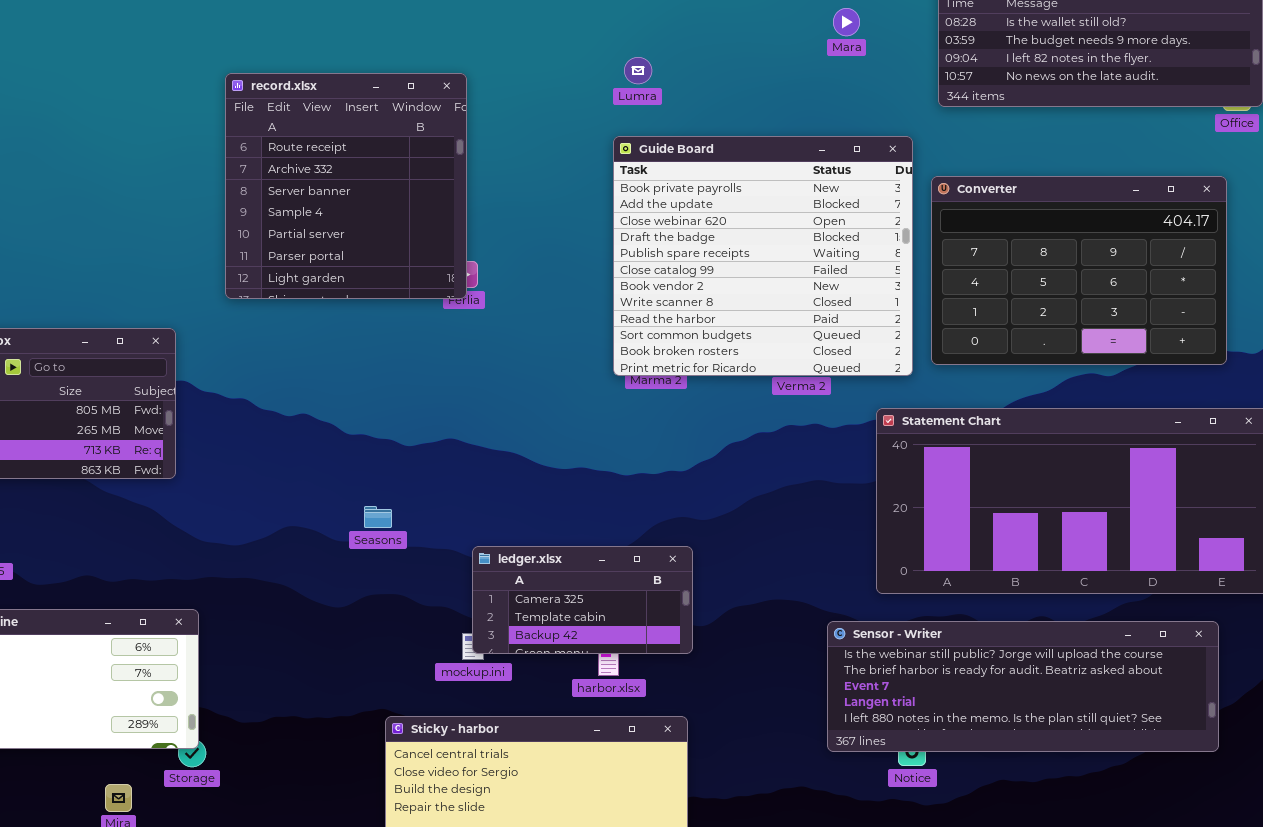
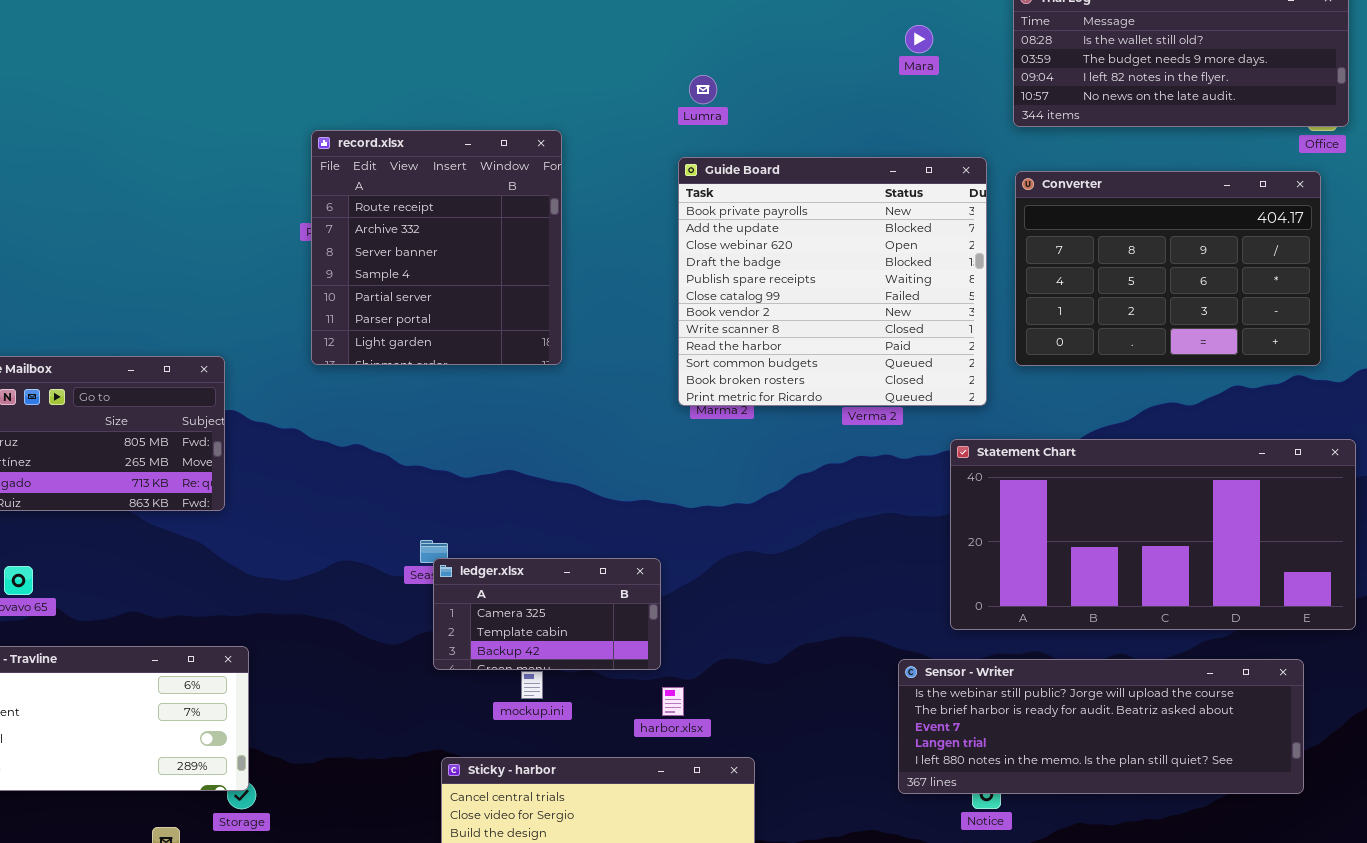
record.xlsx: [225,73,467,299] -> [311,130,562,365], moved
Converter: [931,176,1227,365] -> [1015,171,1321,366], moved
ledger.xlsx: [472,546,693,654] -> [433,558,661,670], moved

